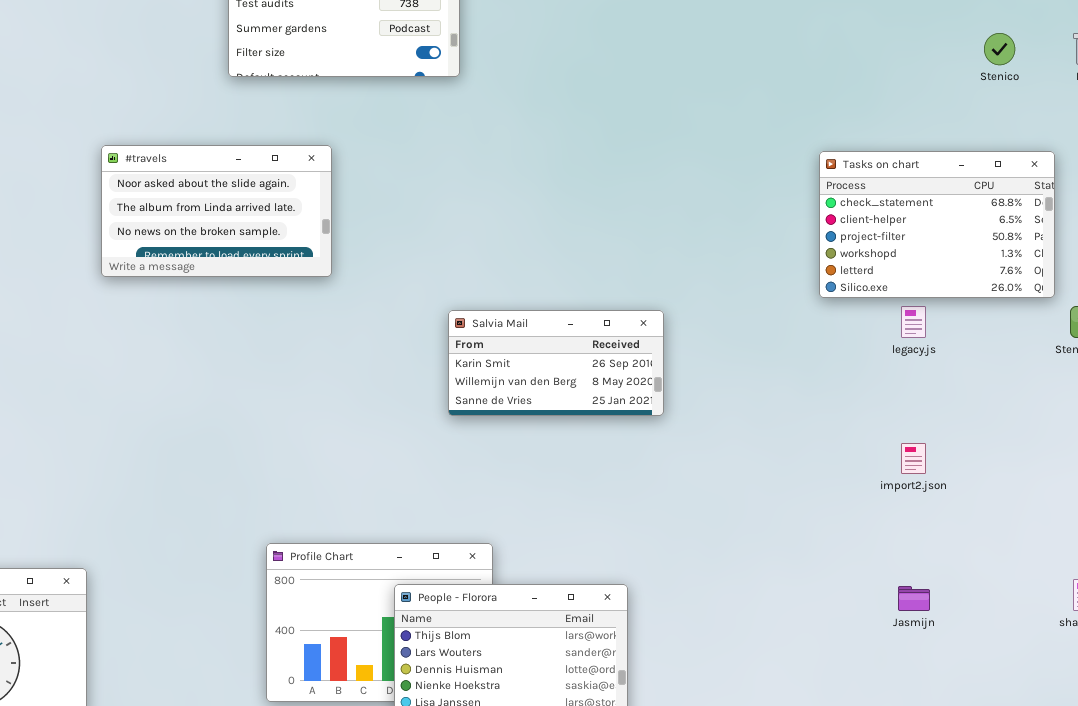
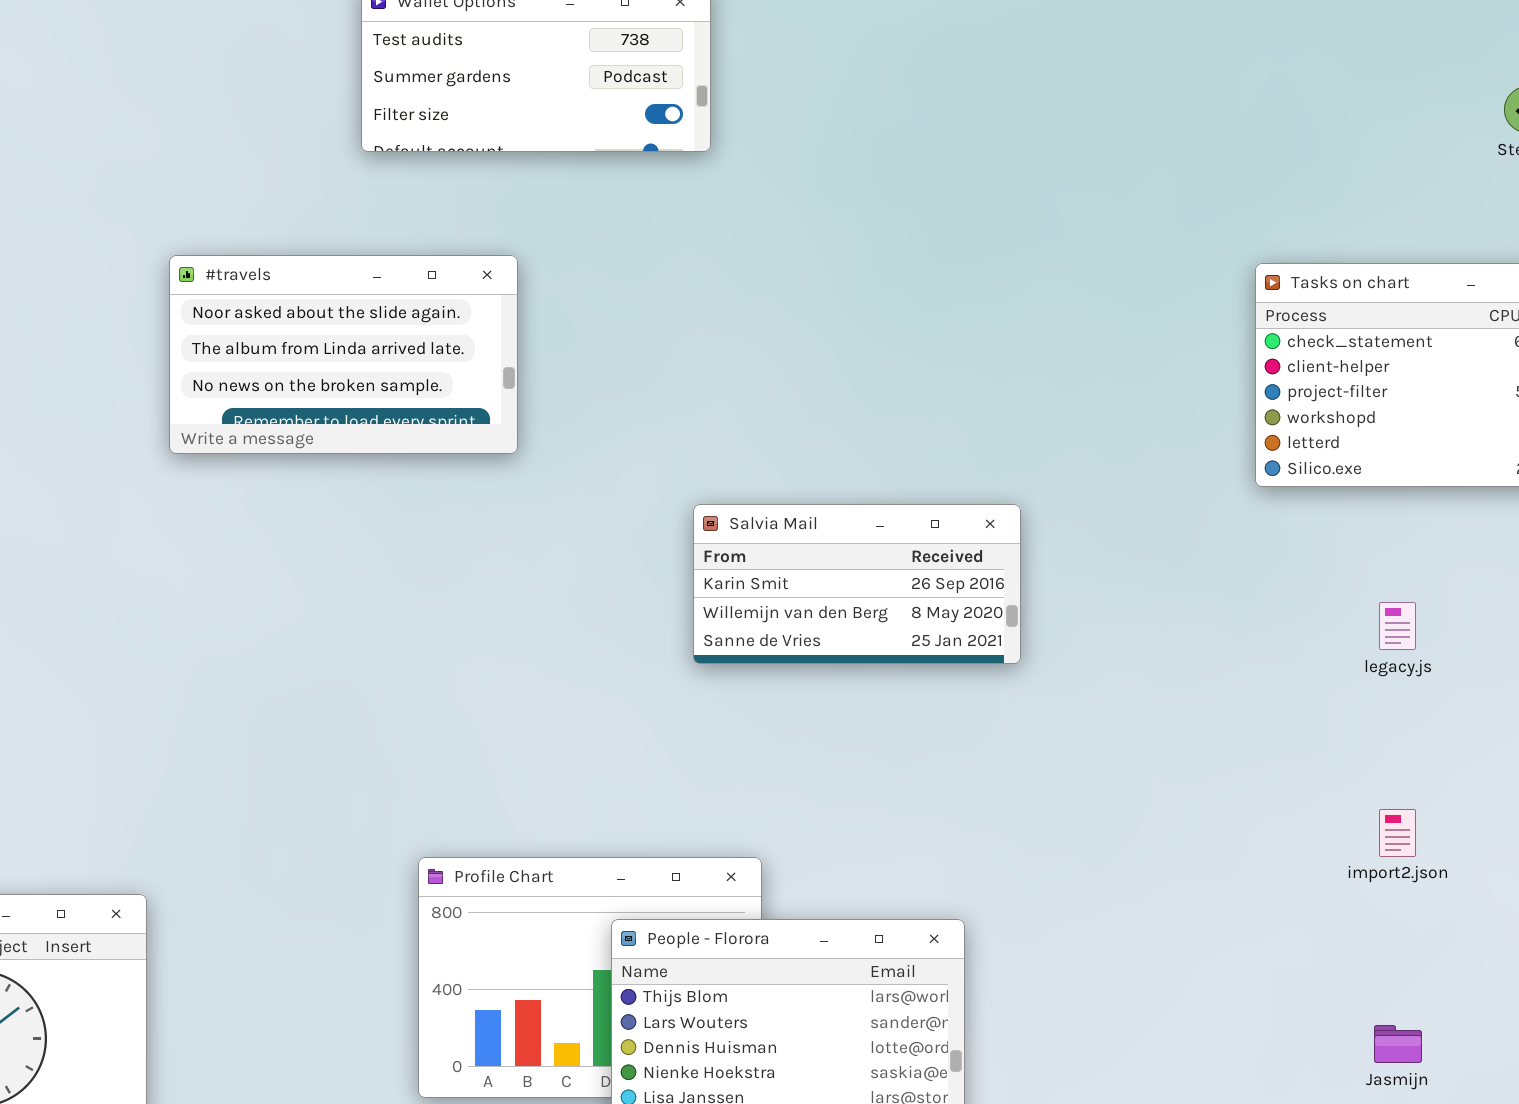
legacy.js: [901,306,926,338] -> [1379,602,1416,650], moved
import2.json: [901,443,926,474] -> [1379,809,1416,857], moved
Jasmijn: [898,586,930,611] -> [1374,1025,1422,1063], moved

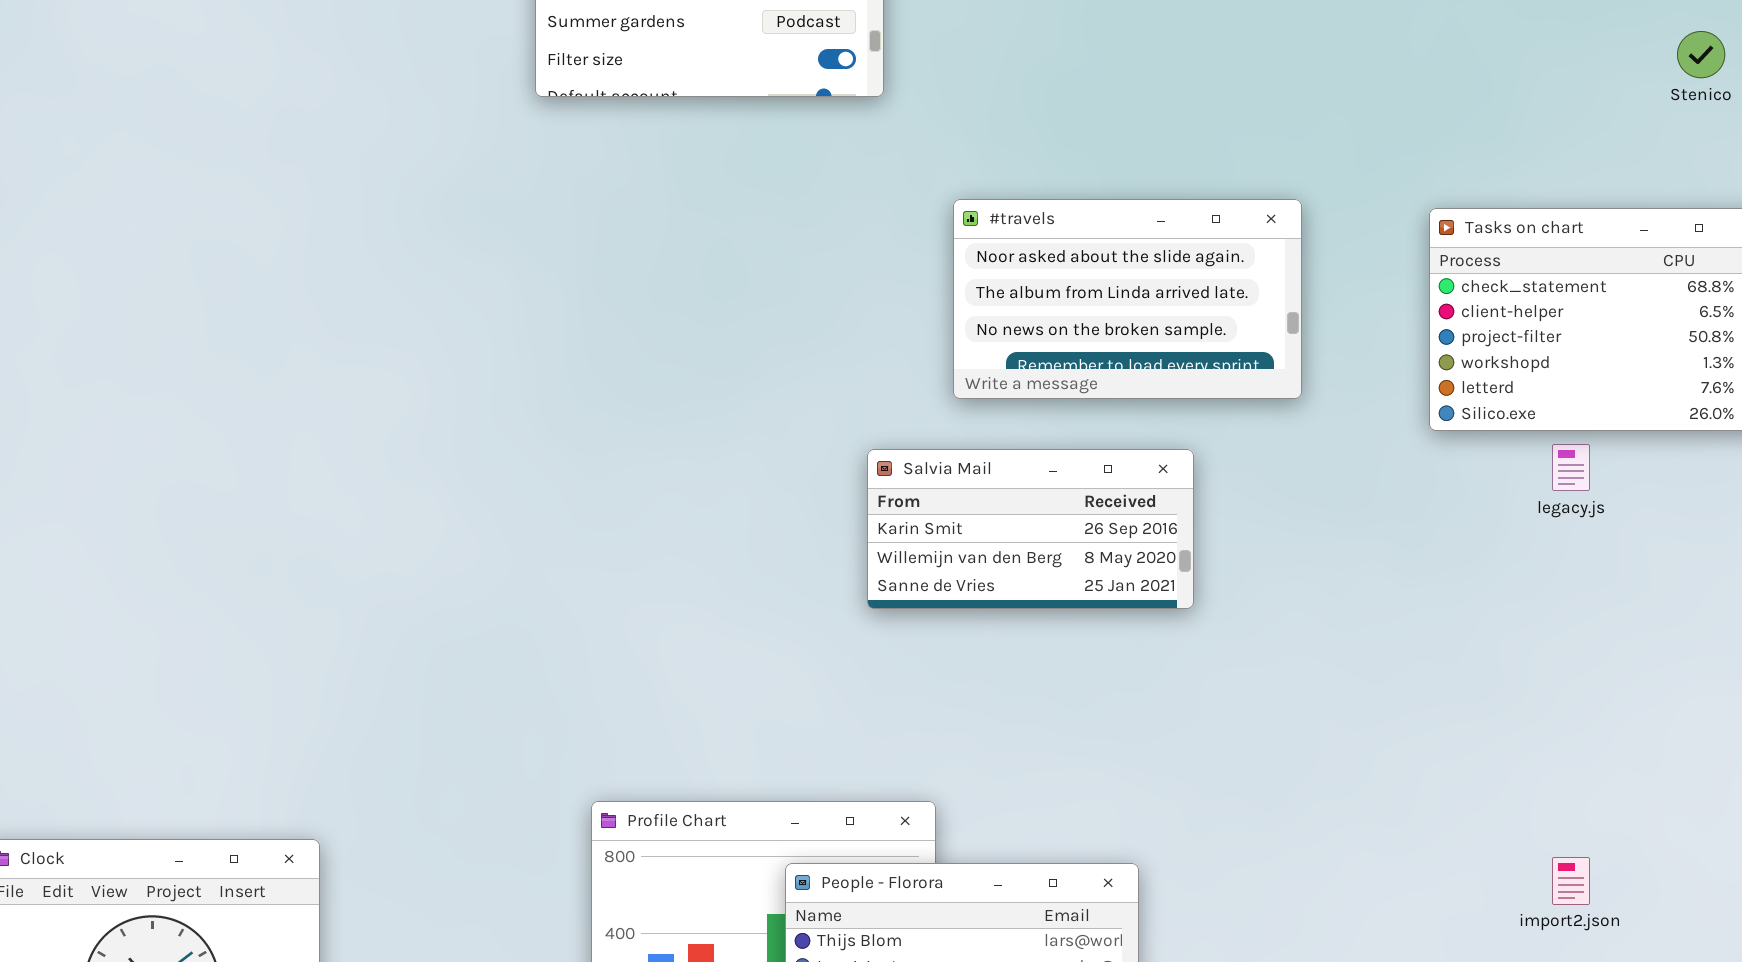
#travels: [169,255,518,454] -> [953,199,1302,399], moved
legacy.js: [1379,602,1416,650] -> [1552,444,1590,491], moved
import2.json: [1379,809,1416,857] -> [1552,857,1590,905], moved

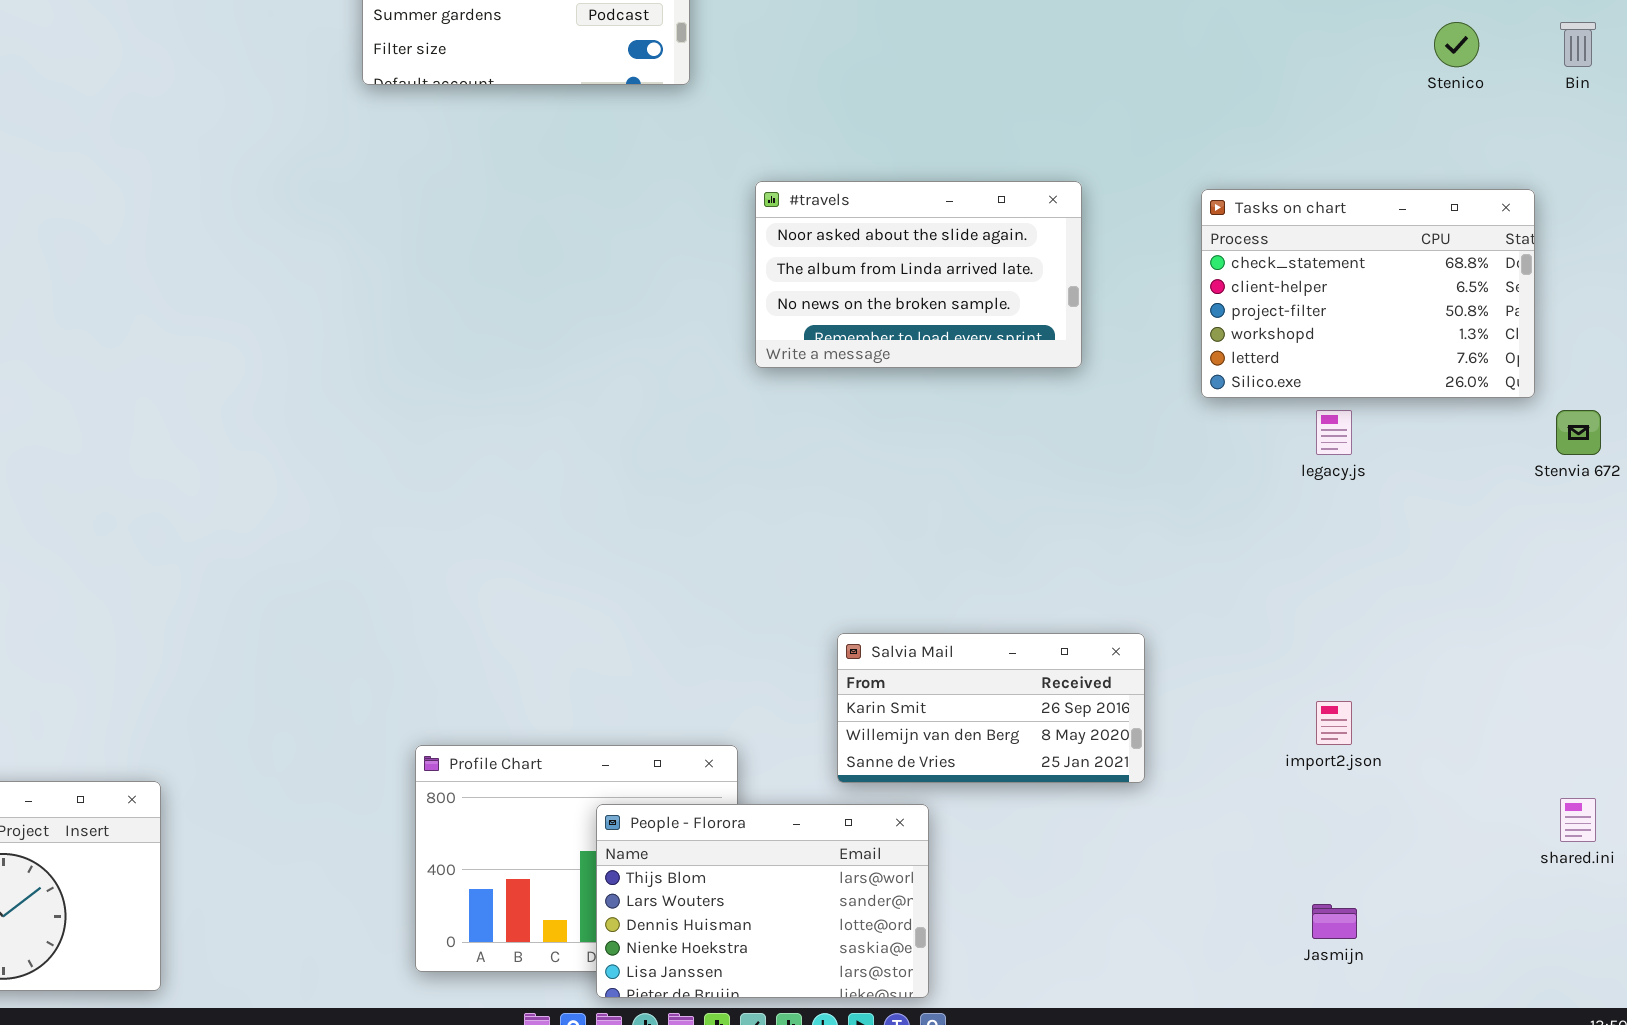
Salvia Mail: [867,449,1194,609] -> [837,633,1145,783], moved
import2.json: [1552,857,1590,905] -> [1316,701,1352,745], moved

